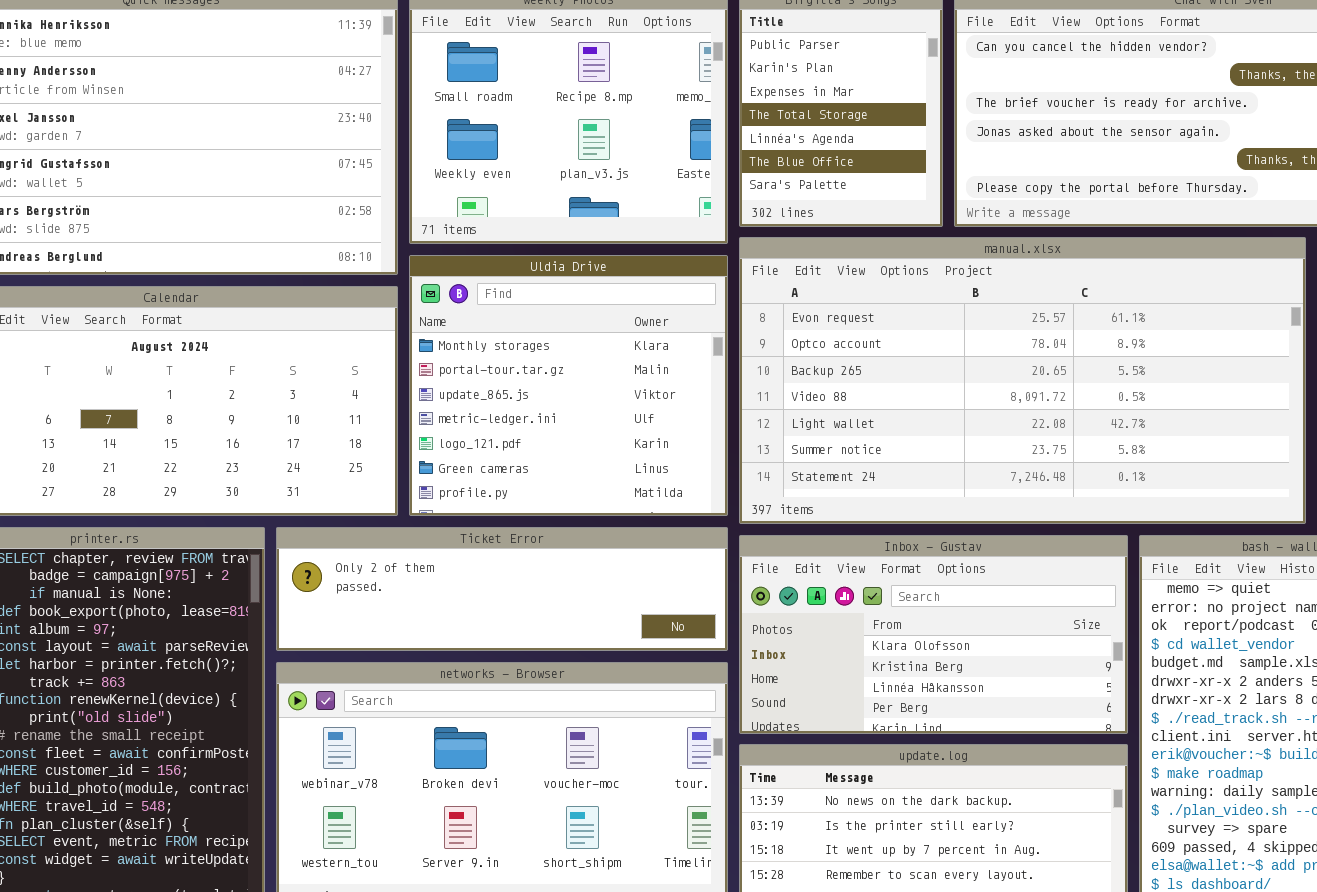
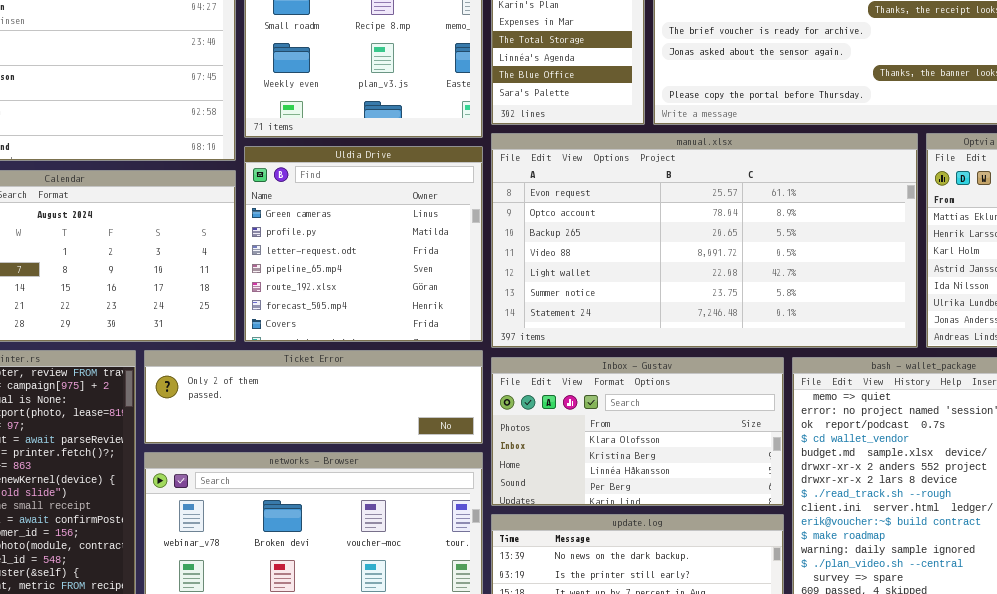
Uldia Drive: [409,255,728,516] -> [244,146,483,342], scrolled down 5 rows

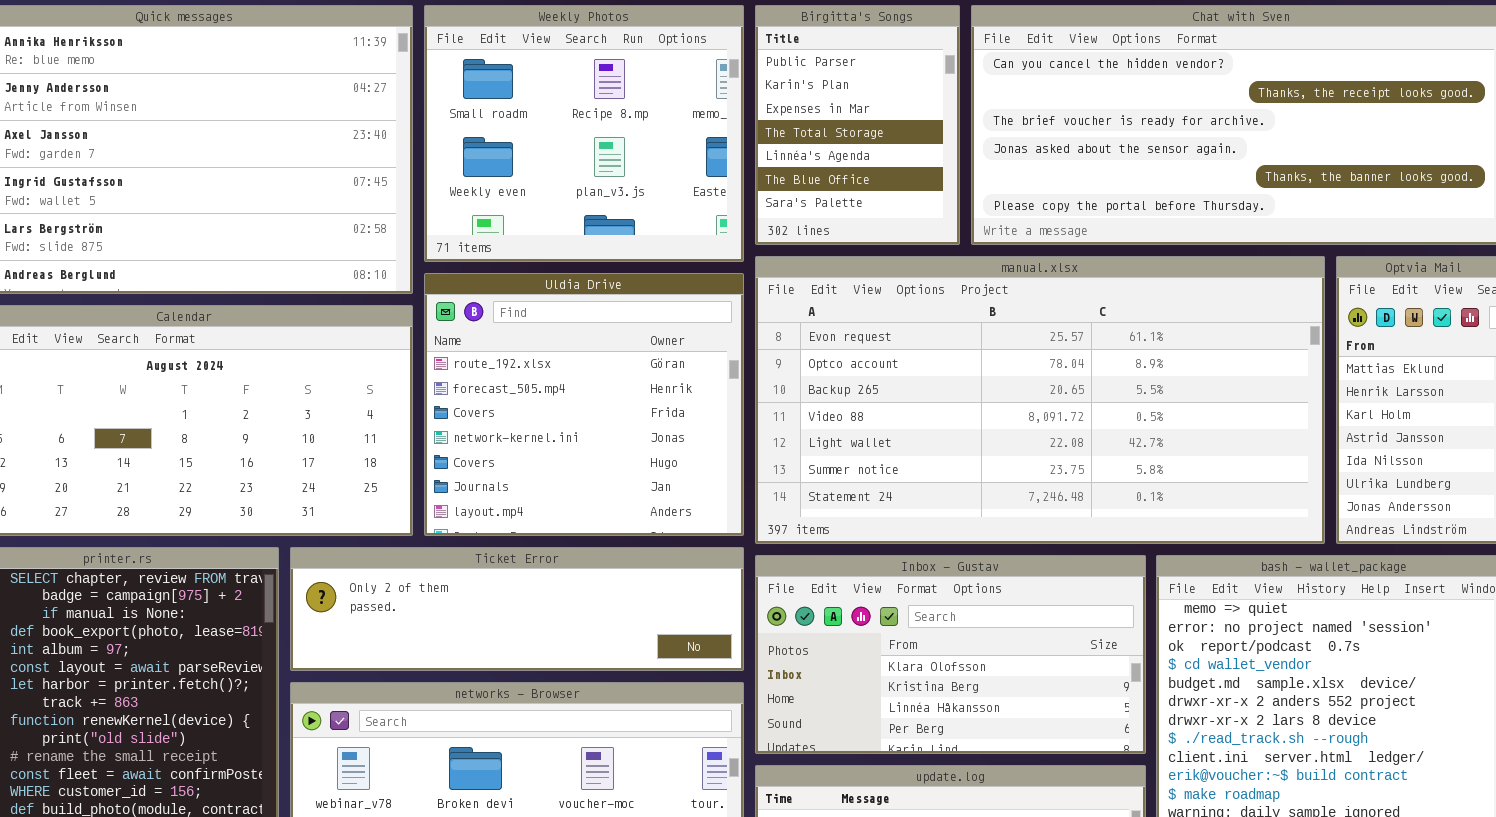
Uldia Drive: [244,146,483,342] -> [424,273,744,536], scrolled down 4 rows

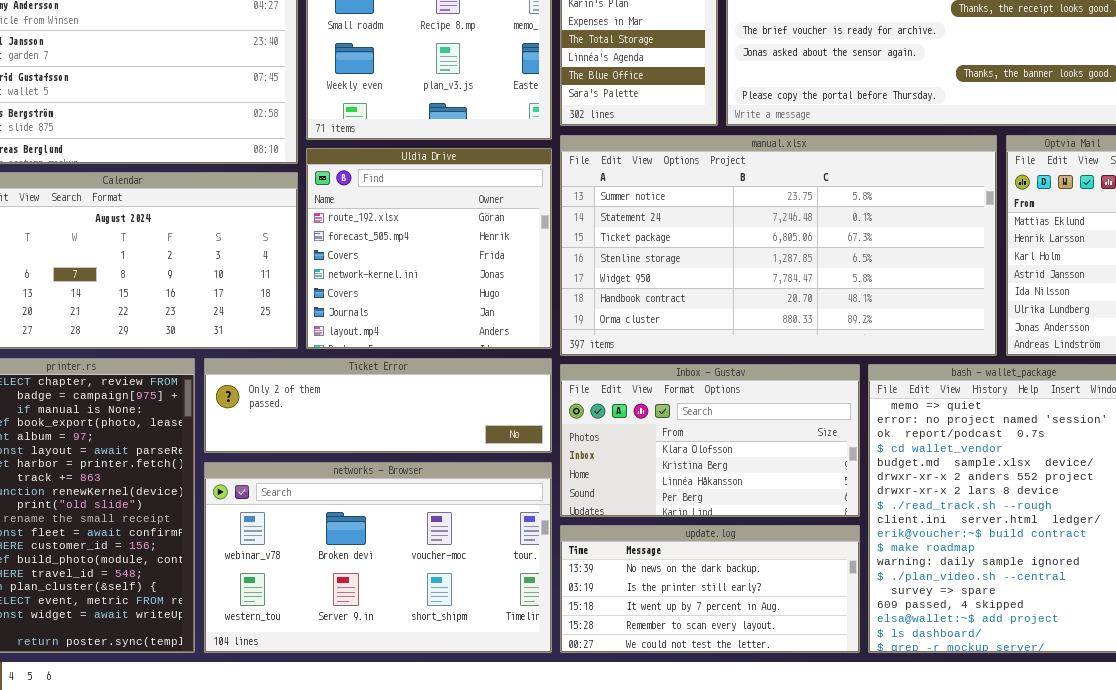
manual.xlsx: [755,256,1325,544] -> [560,135,997,356], scrolled down 5 rows

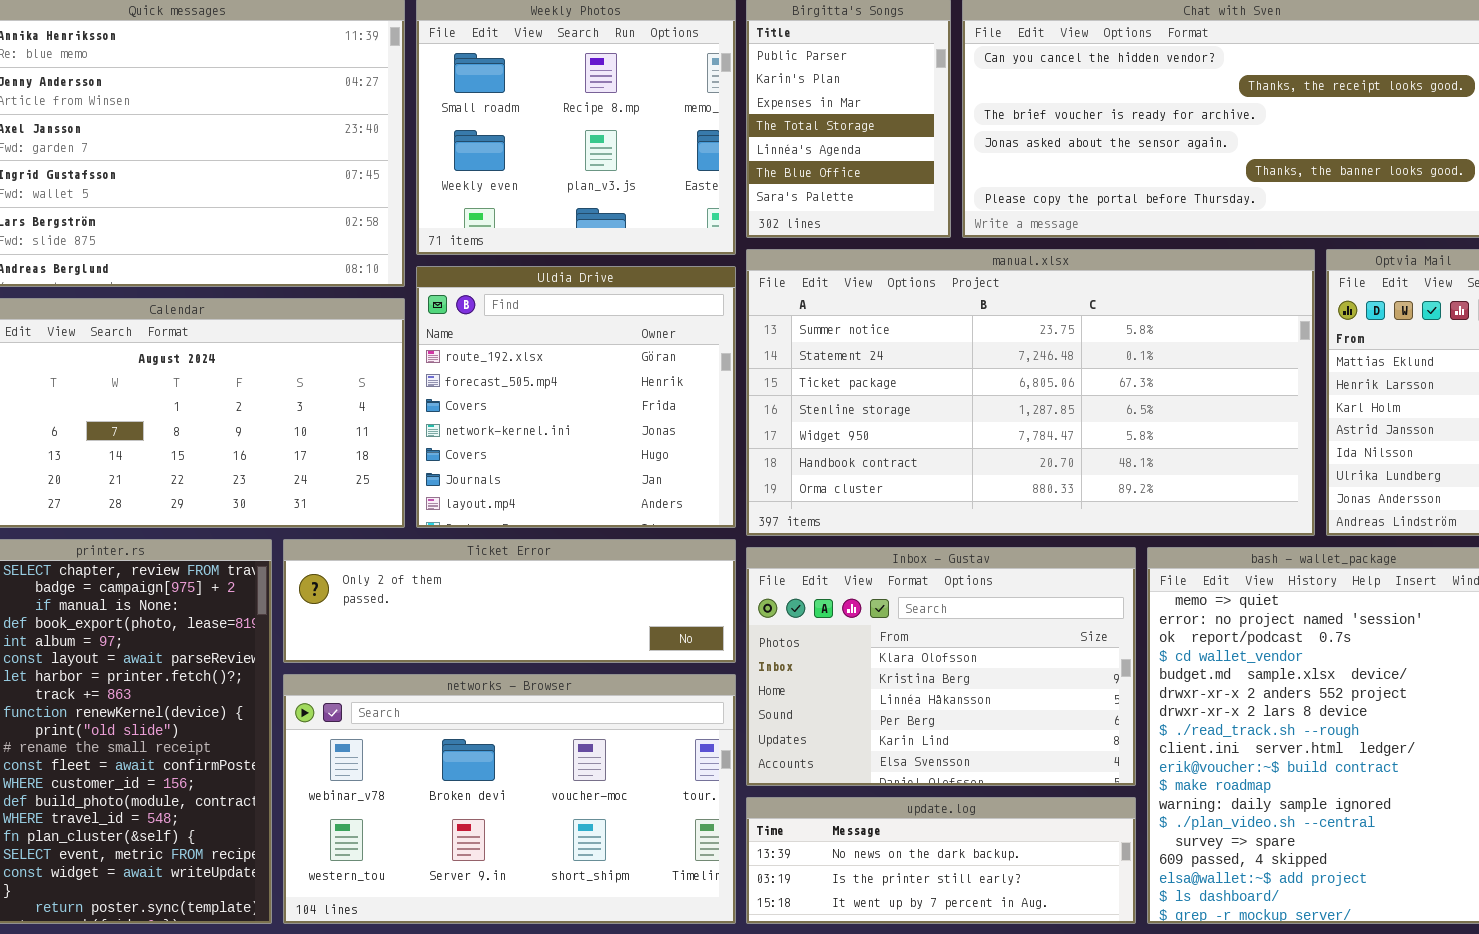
Inbox - Gustav: [560,364,860,517] -> [746,547,1136,786], resized
update.log: [560,525,860,653] -> [746,797,1136,924], resized

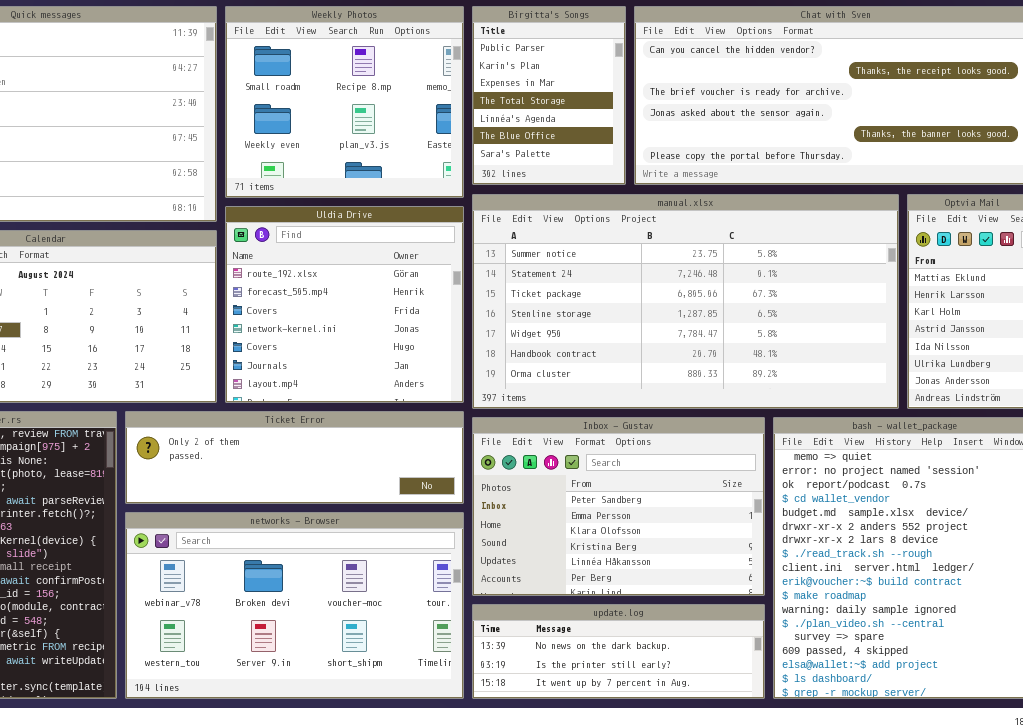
Inbox - Gustav: [746,547,1136,786] -> [472,417,765,596], scrolled up 2 rows

